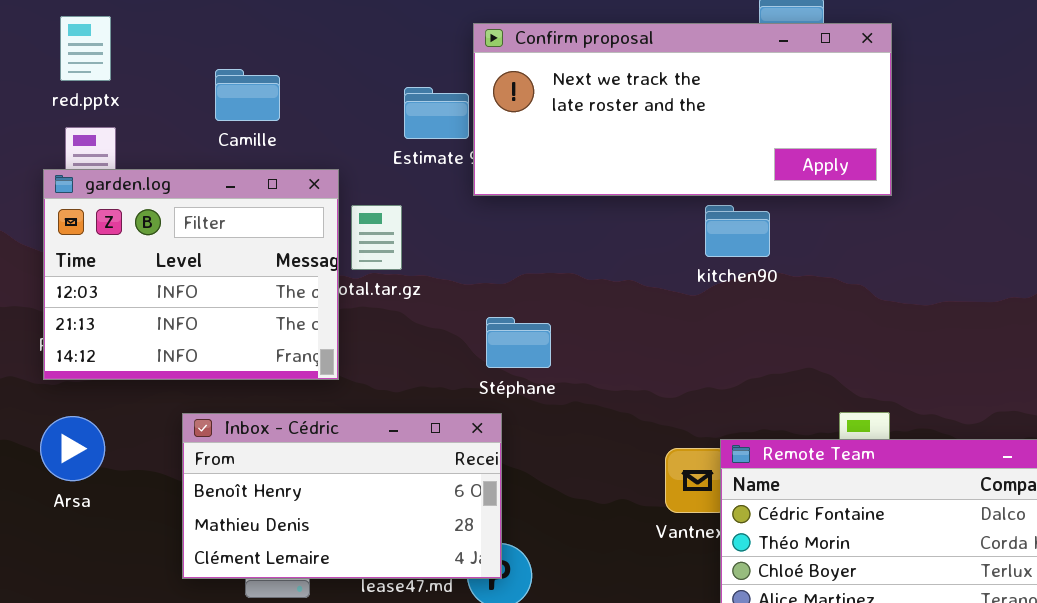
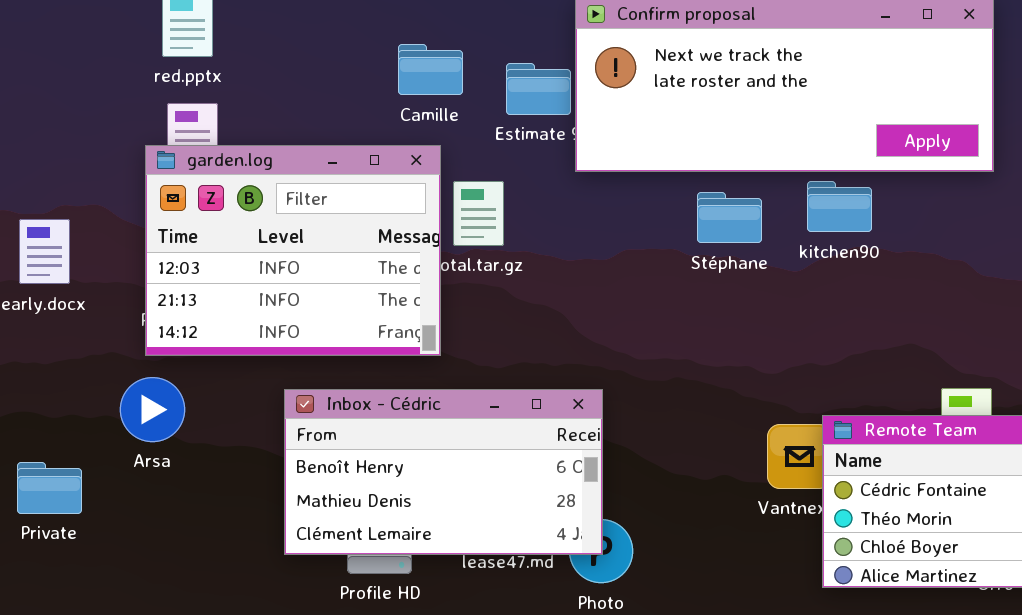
Camille: [215,69,280,121] -> [398,44,463,95], moved
Stéphane: [486,317,551,368] -> [697,192,762,243], moved
Arsa: [40,416,105,481] -> [120,377,185,442], moved

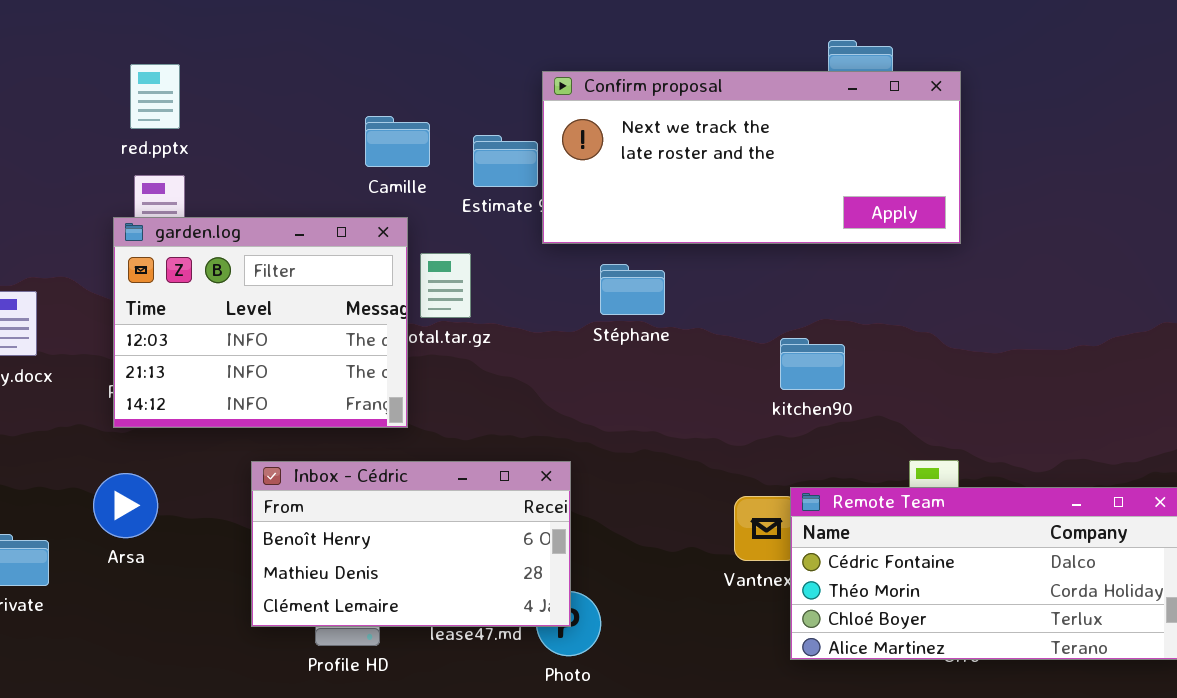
kitchen90: [807,181,872,232] -> [780,338,845,390], moved
Stéphane: [697,192,762,243] -> [600,264,665,315], moved
Arsa: [120,377,185,442] -> [93,473,158,538], moved

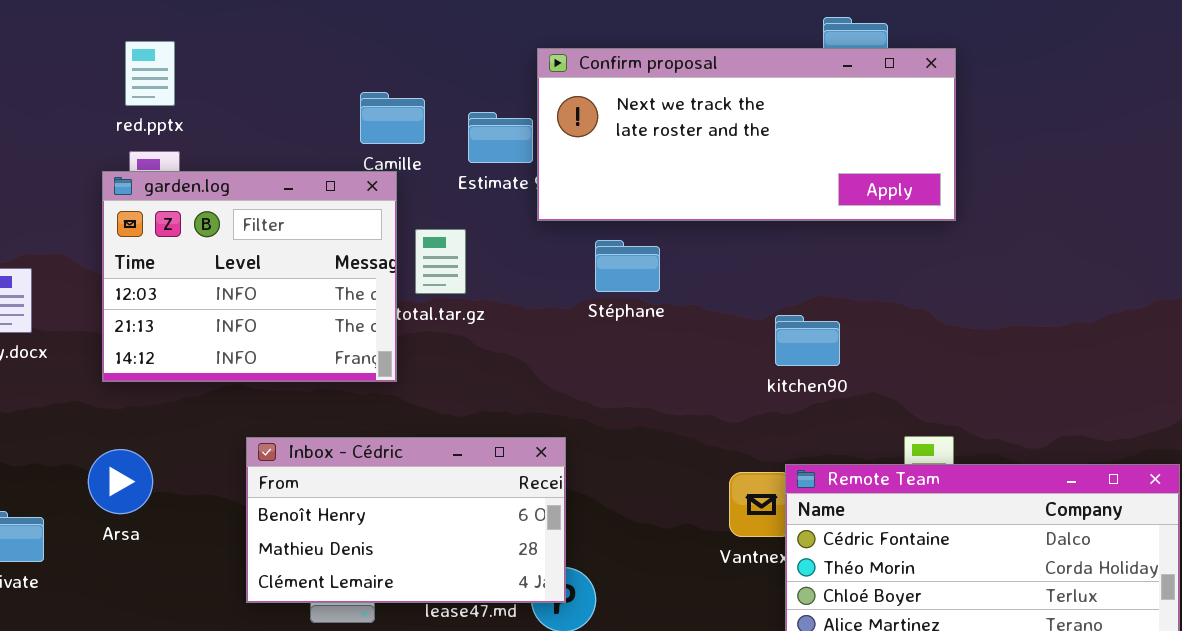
garden.log: [113,217,408,428] -> [102,171,397,382], moved

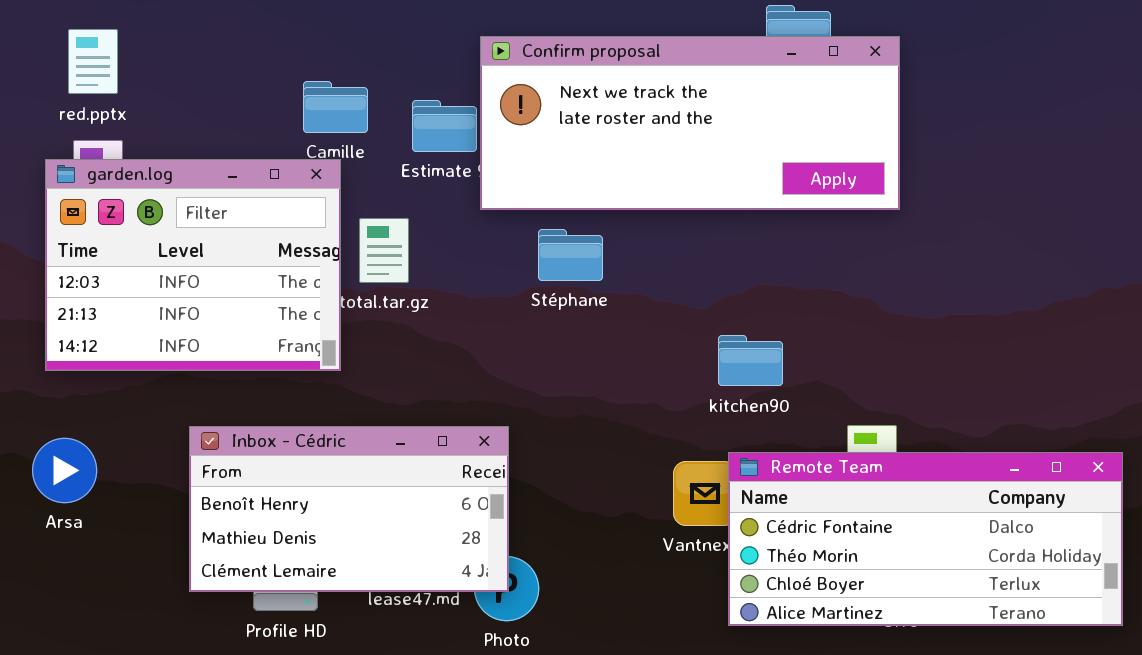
kitchen90: [775,315,840,366] -> [718,335,783,386], moved

